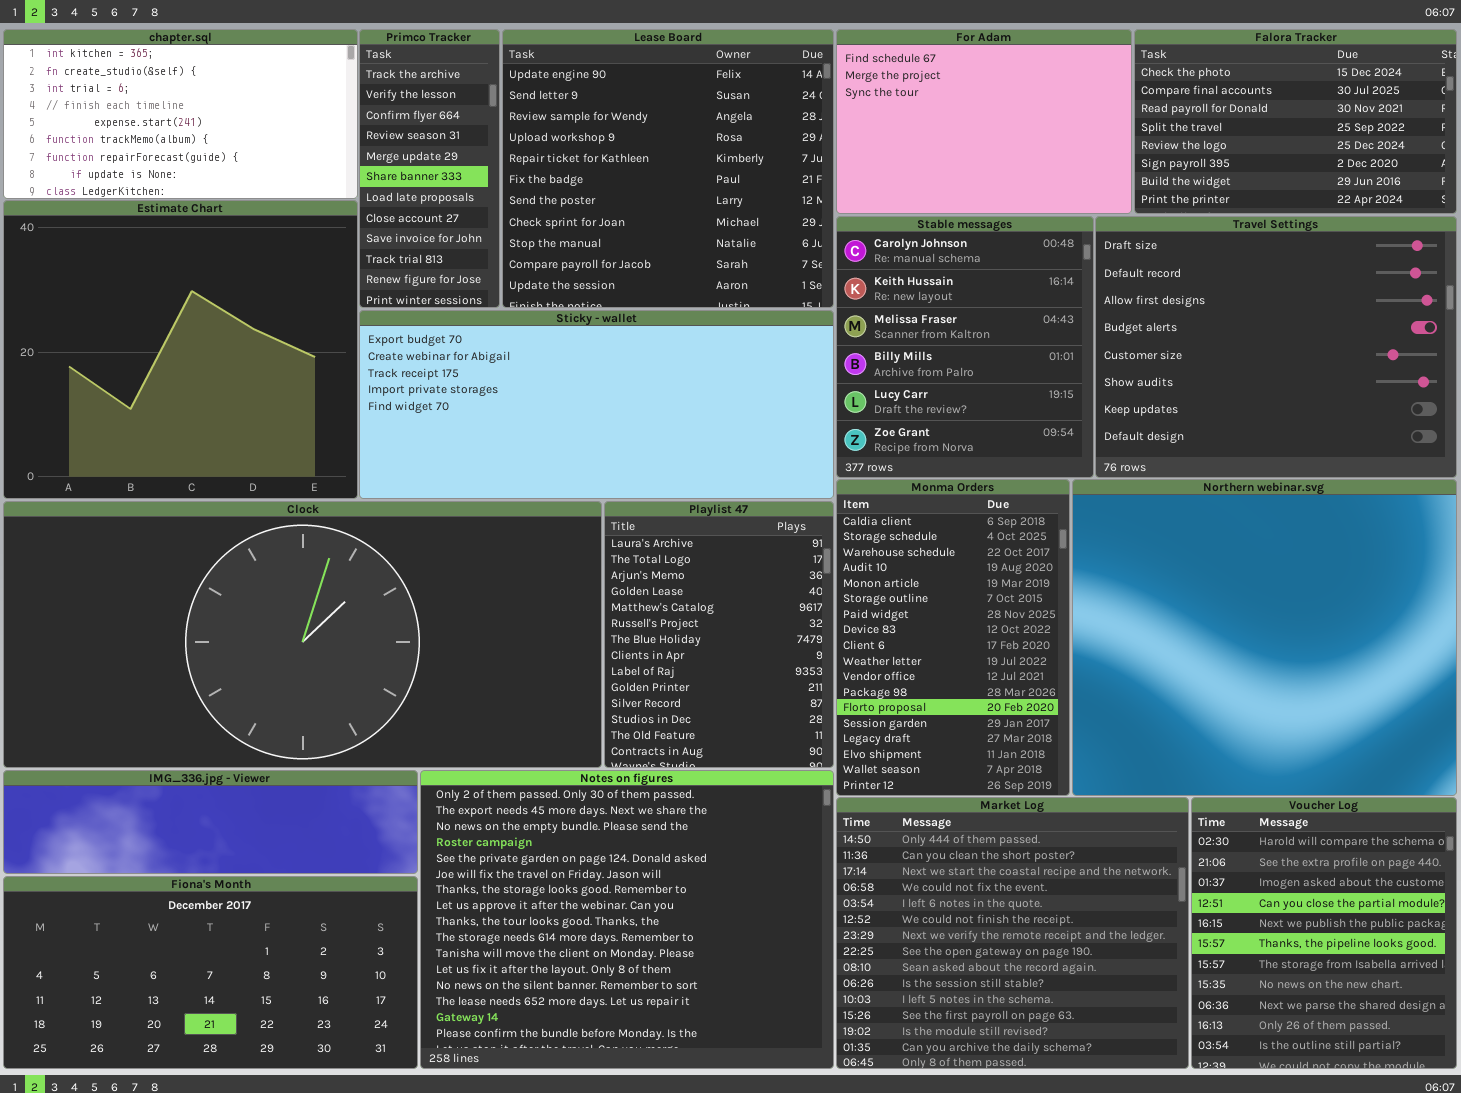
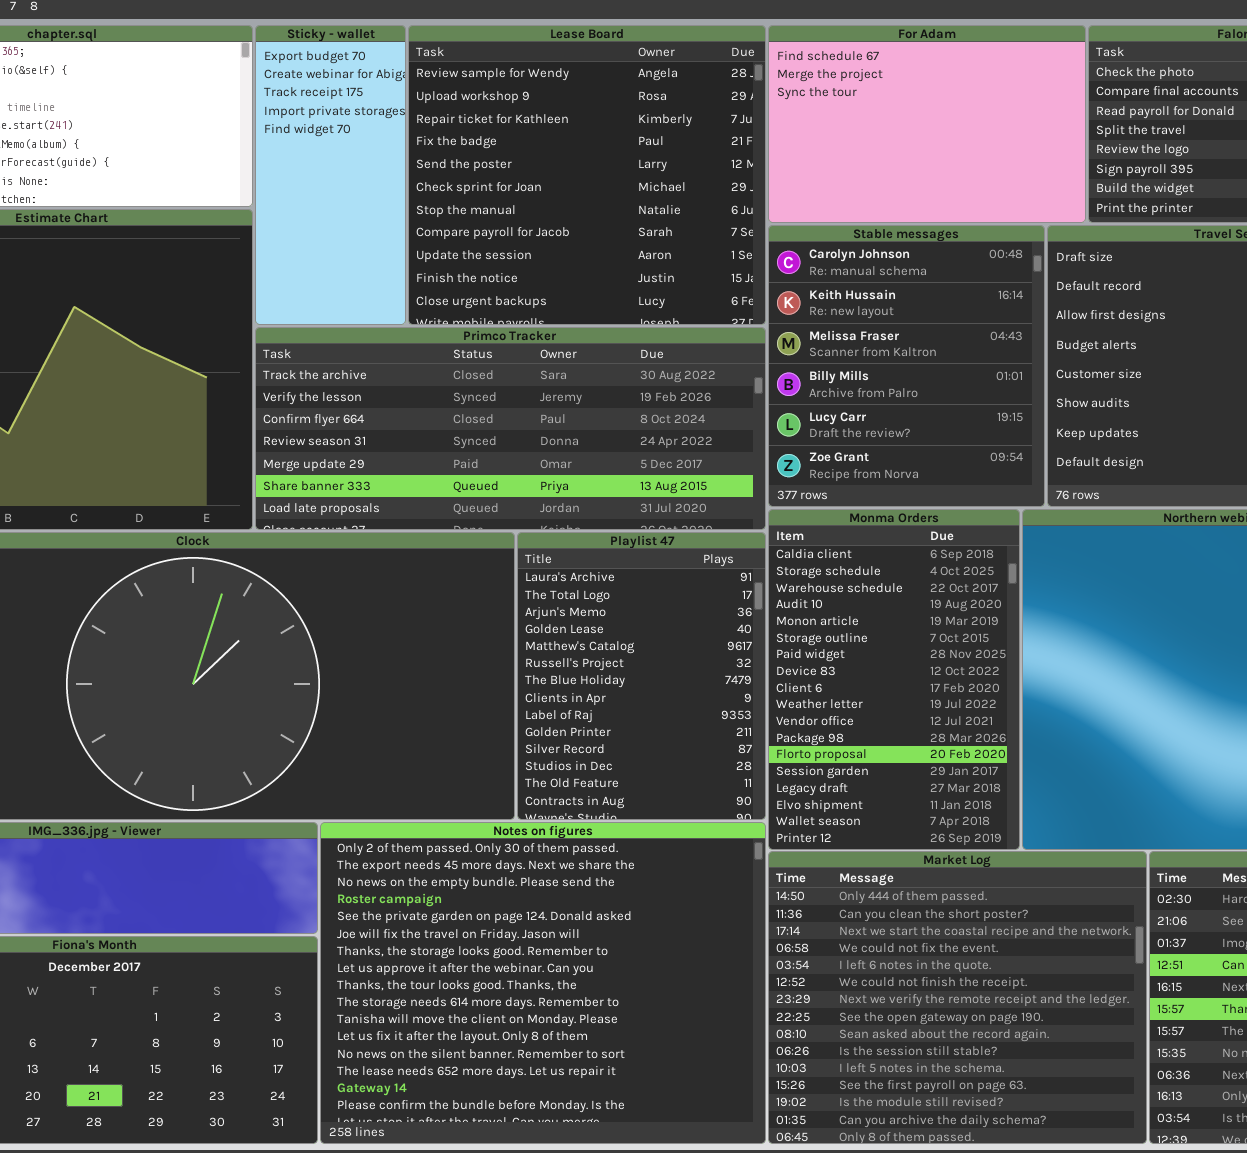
Primco Tracker: [359,29,500,308] -> [255,327,766,530], moved, resized
Lease Board: [502,29,834,308] -> [408,25,766,325], scrolled down 2 rows
Sticky - wallet: [359,310,834,499] -> [255,25,406,325], moved, resized

